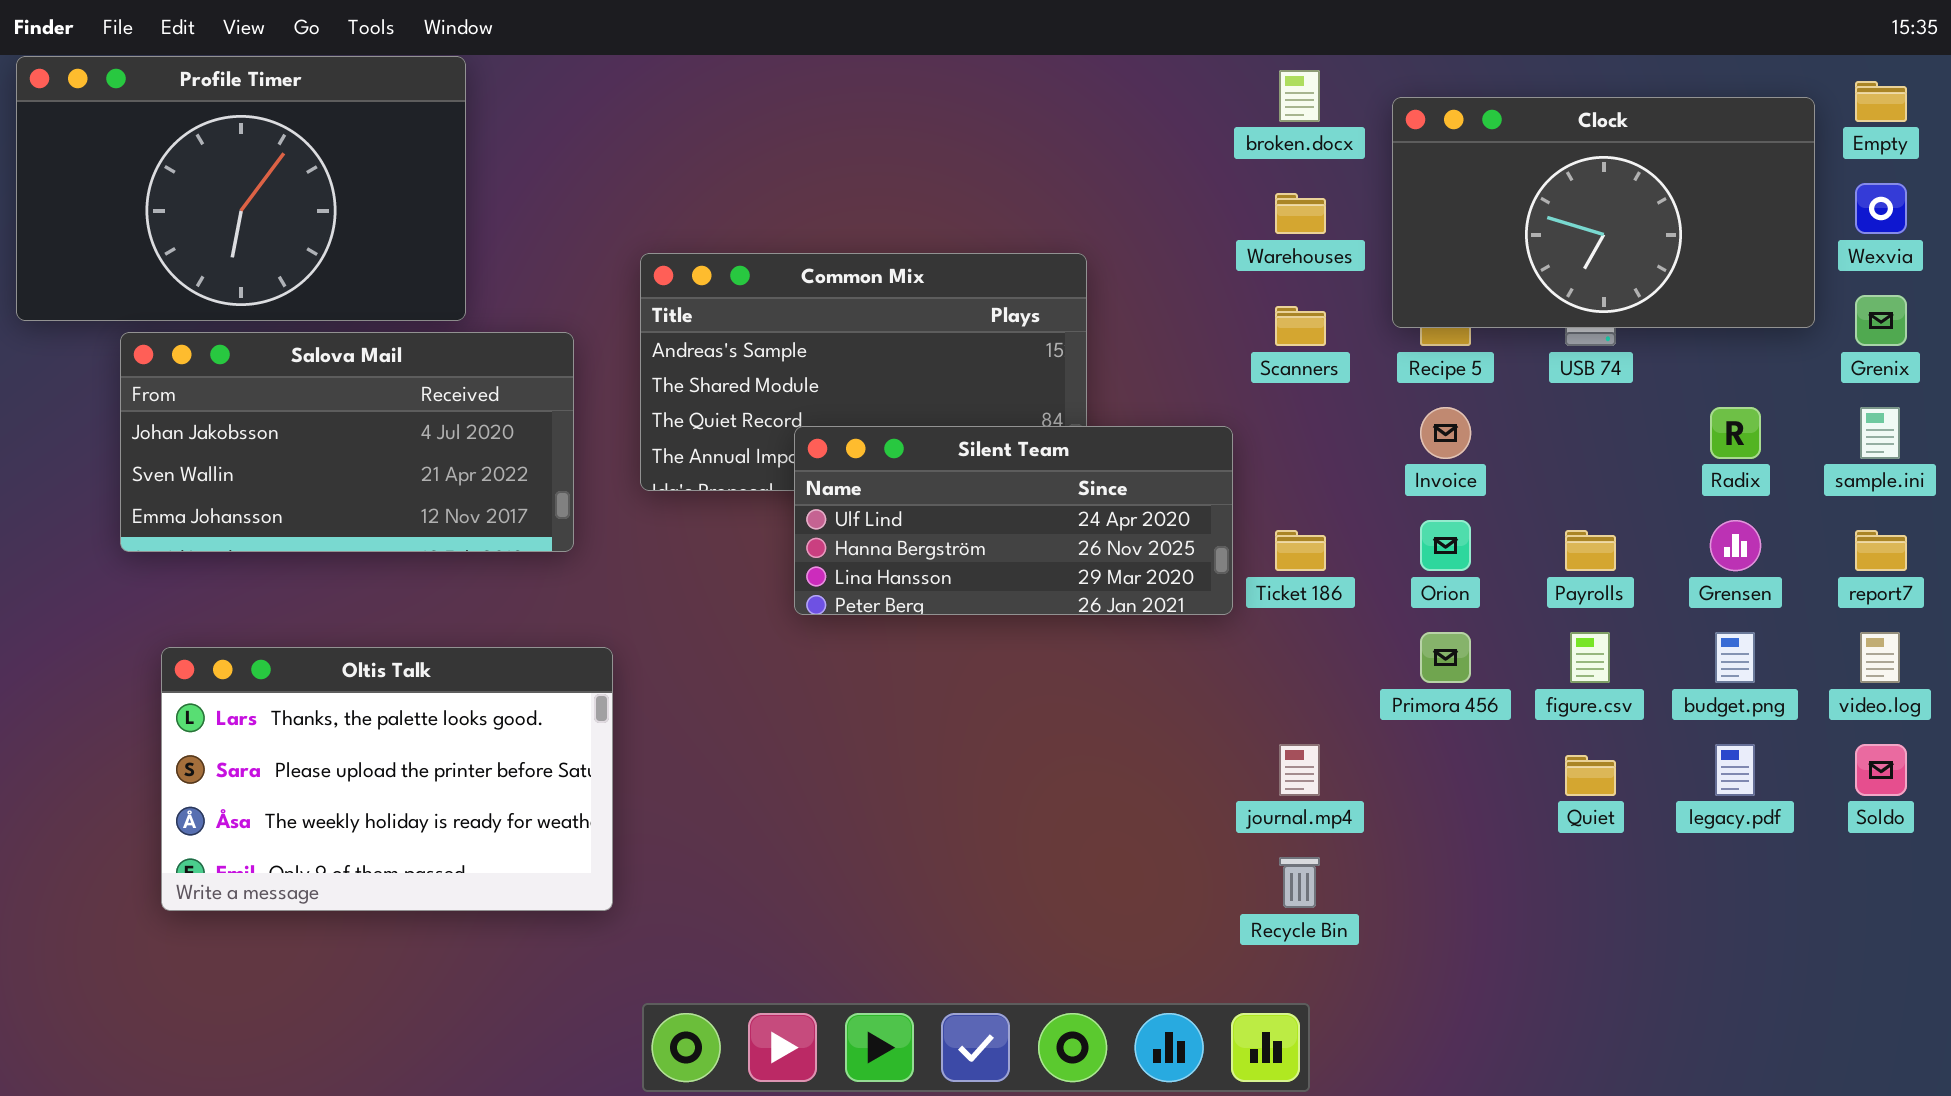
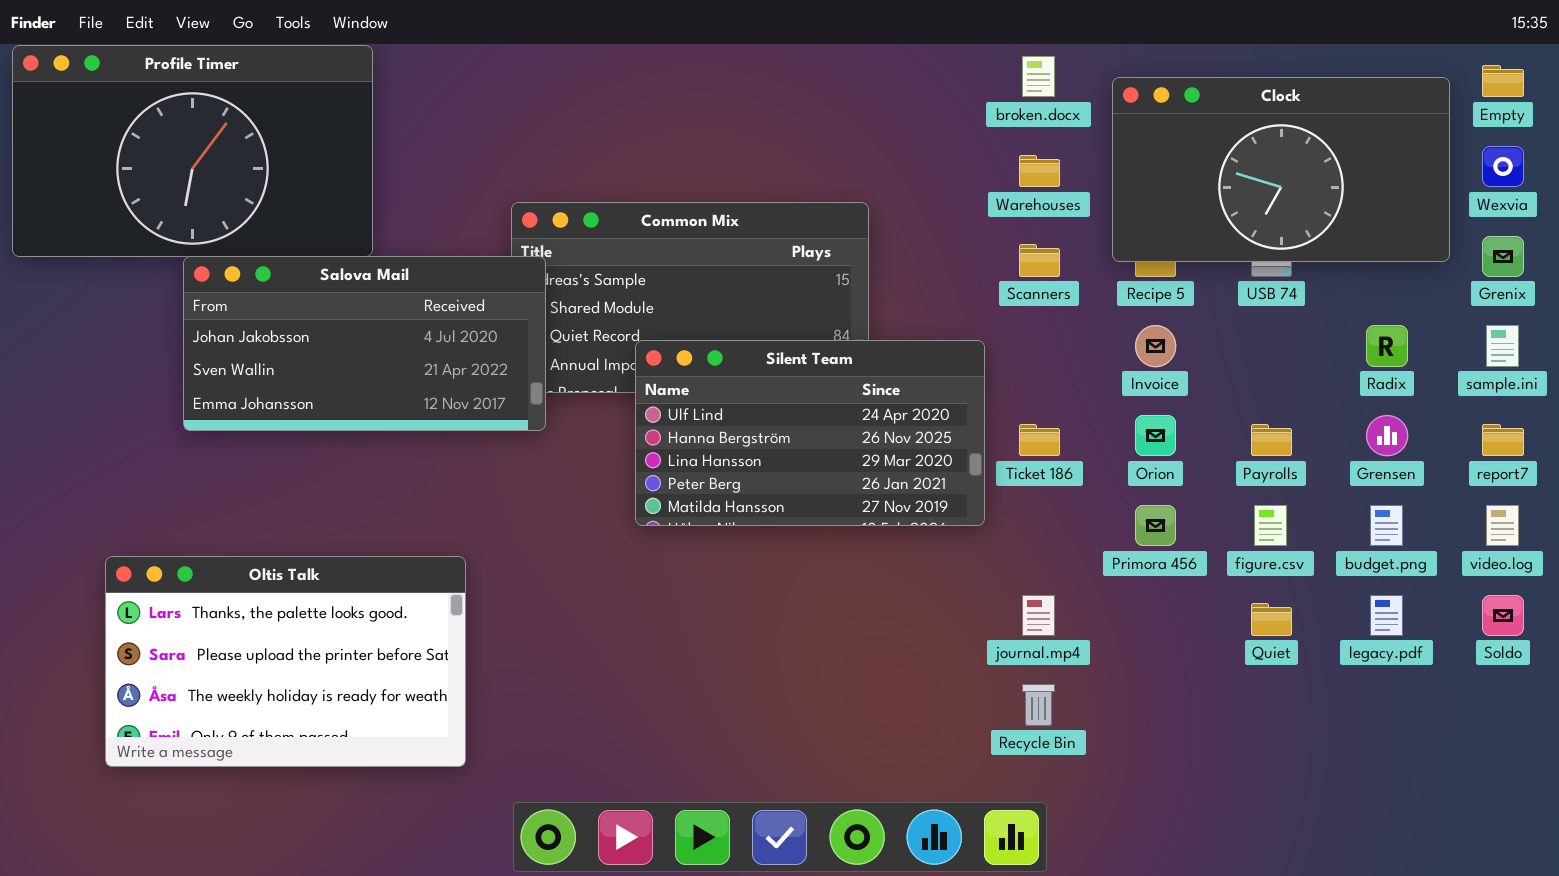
Salova Mail: [120,332,574,552] -> [183,256,546,431], moved
Silent Team: [794,426,1233,615] -> [635,340,985,526], resized
Oltis Talk: [161,647,613,911] -> [105,556,466,767], moved

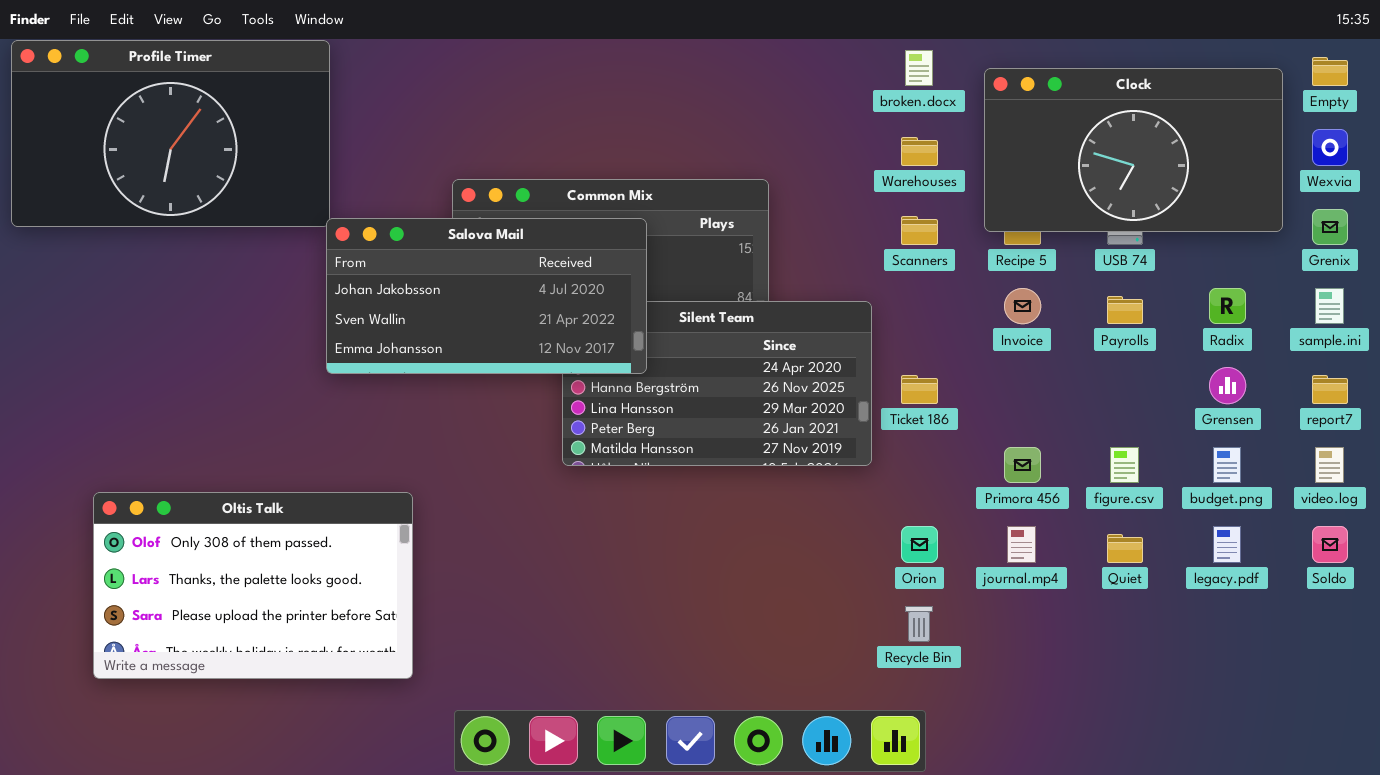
Salova Mail: [183,256,546,431] -> [326,218,647,374], moved
Orion: [1135,415,1176,456] -> [901,526,938,563], moved
Payrolls: [1251,424,1292,456] -> [1107,296,1143,324], moved
Oltis Talk: [105,556,466,767] -> [93,492,413,679], scrolled up 1 row
journal.mp4: [1022,595,1055,636] -> [1007,526,1036,563], moved

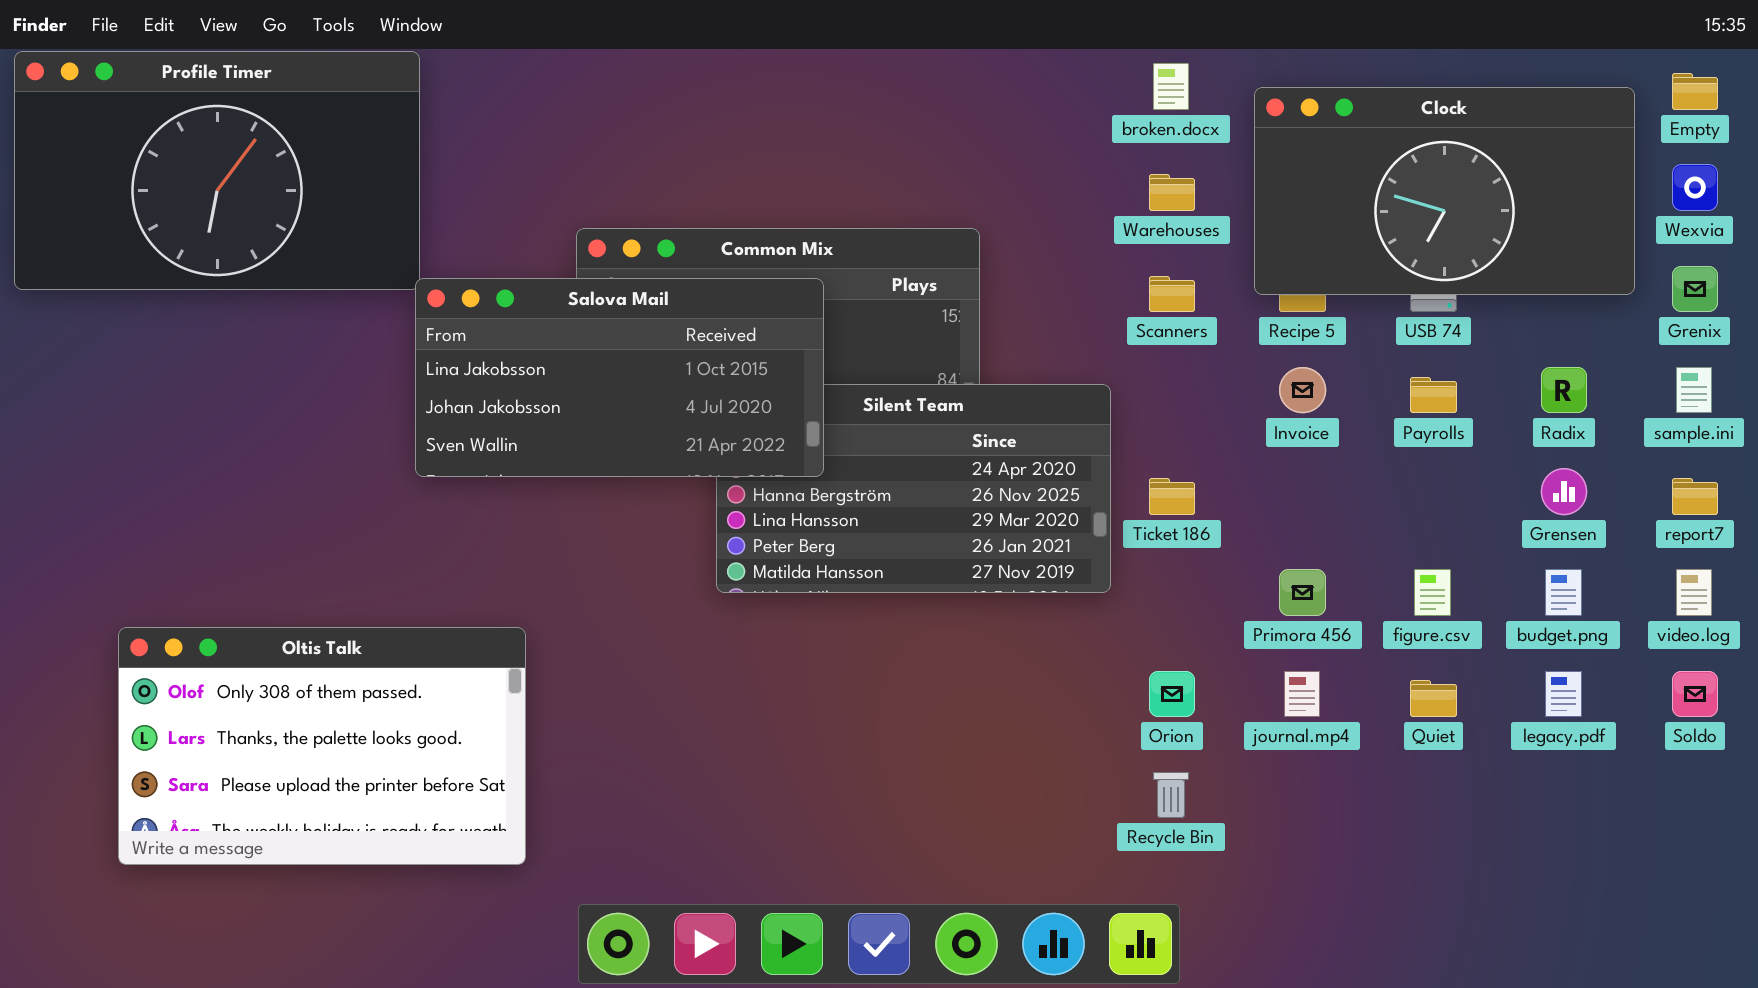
Salova Mail: [326,218,647,374] -> [415,278,824,477], scrolled up 1 row

